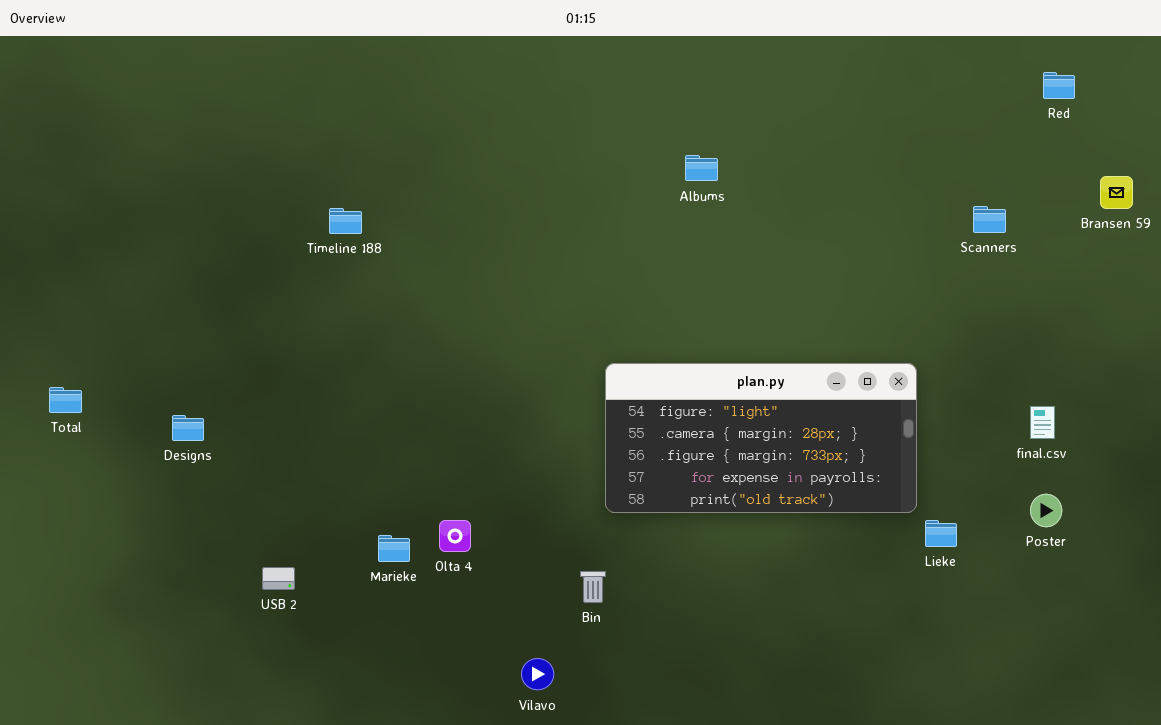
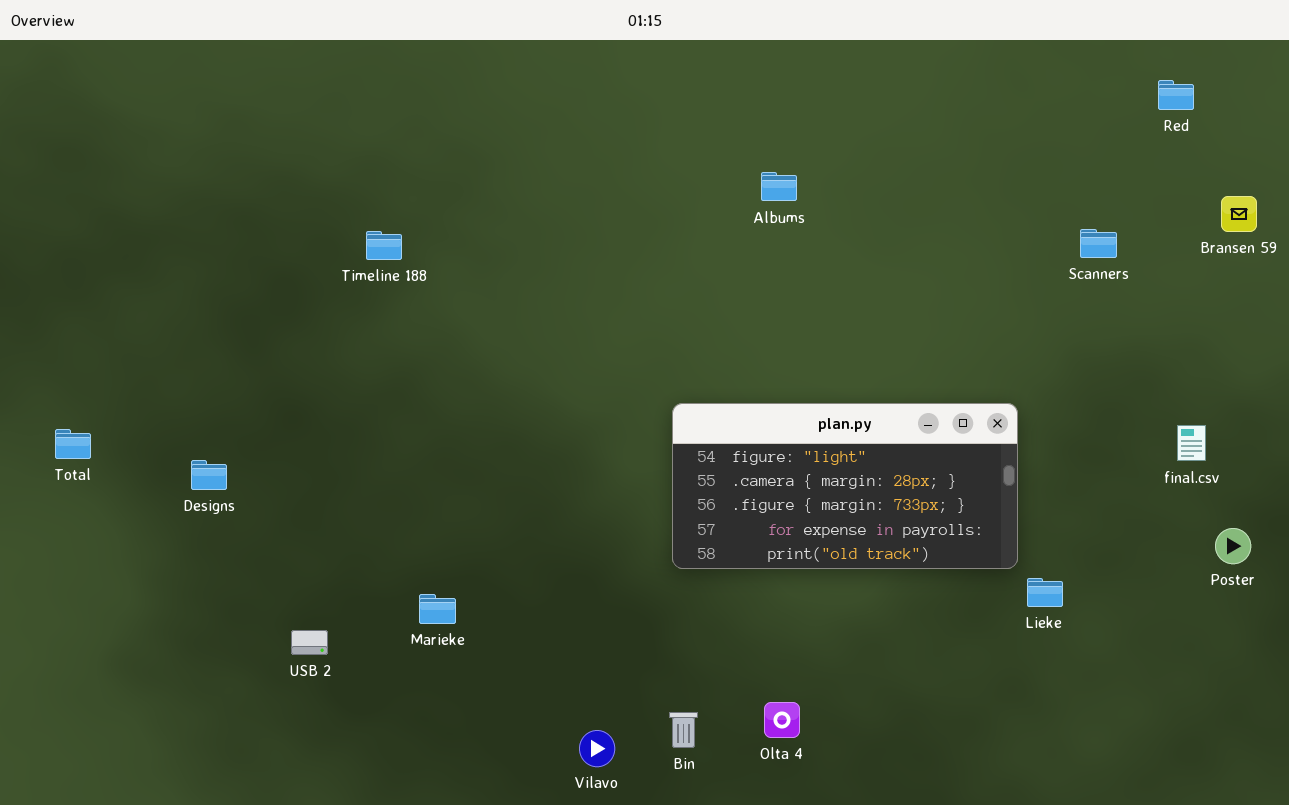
final.csv: [1030,406,1055,439] -> [1177,425,1206,461], moved
Poster: [1030,494,1062,527] -> [1215,528,1251,564], moved
Olta 4: [439,520,471,552] -> [764,702,800,738], moved
Bin: [580,571,606,603] -> [669,712,698,748], moved

